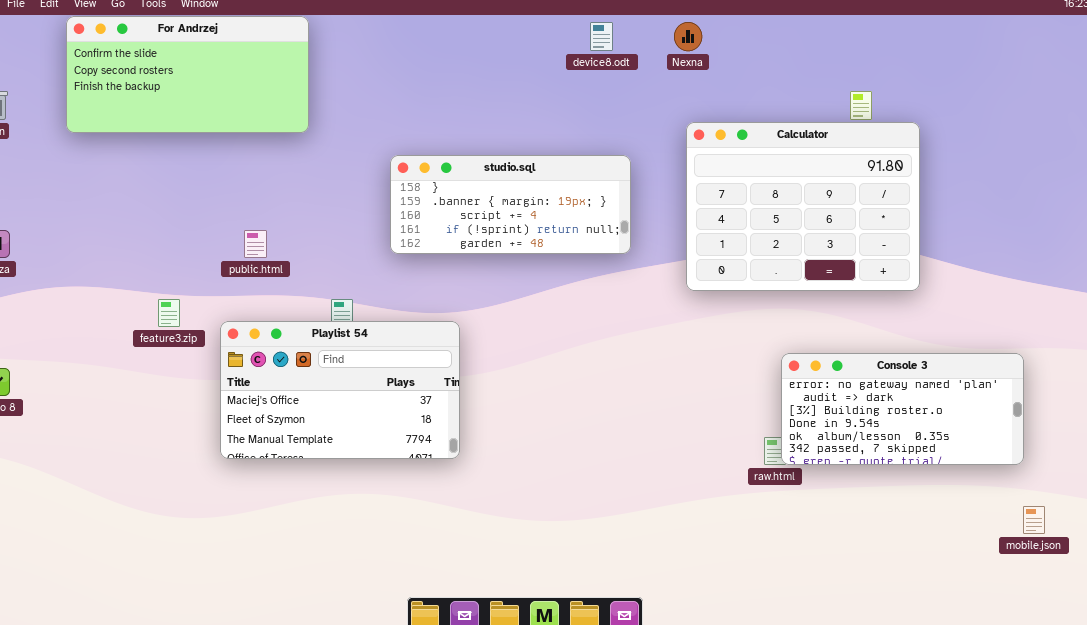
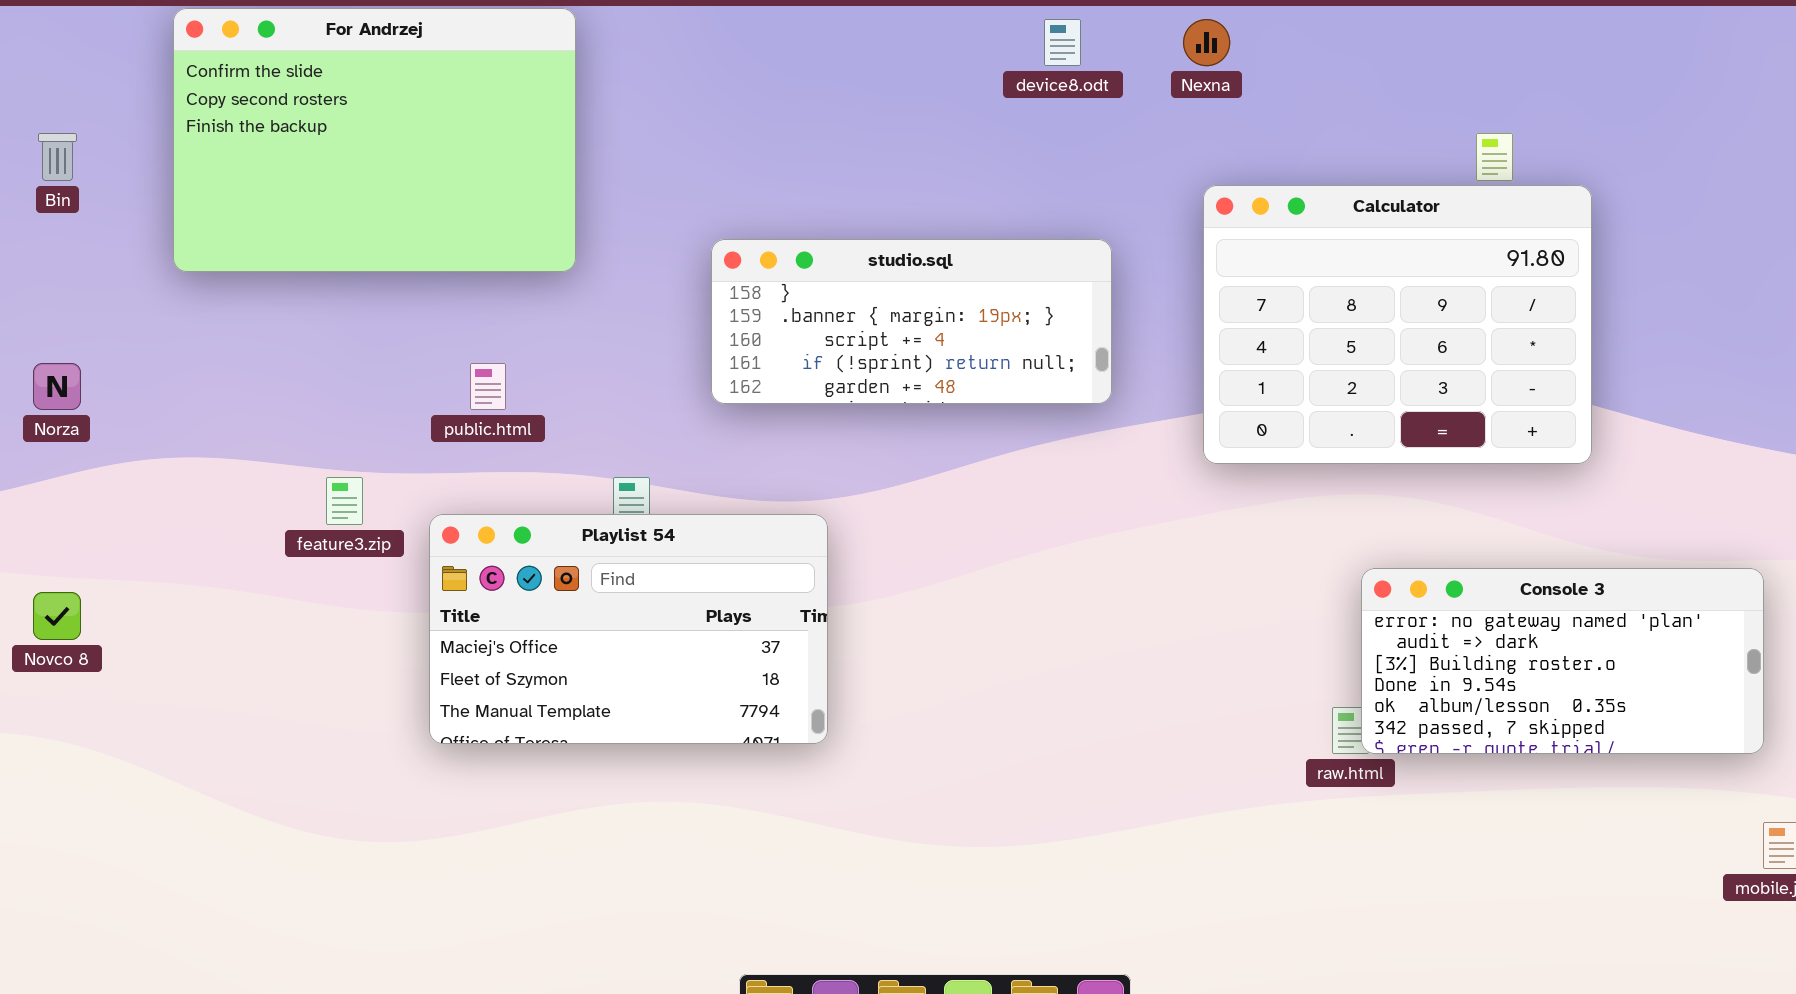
For Andrzej: [66,16,309,133] -> [173,8,576,272], resized

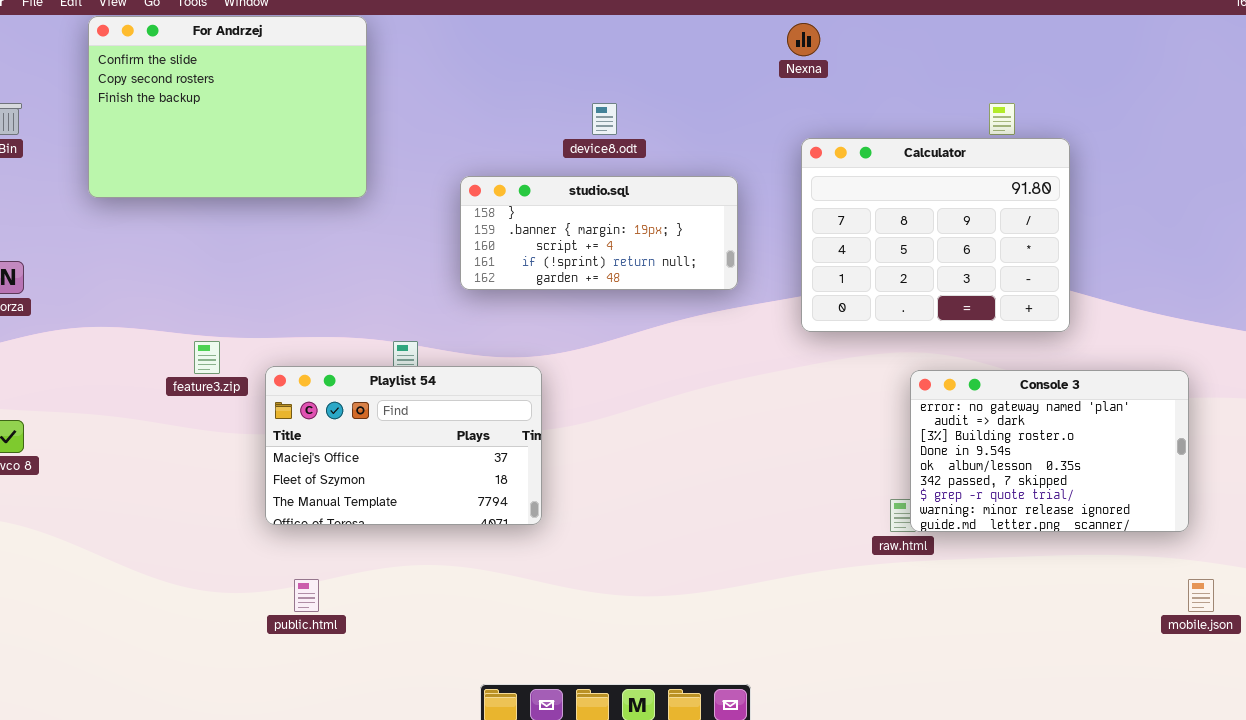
device8.odt: [1044,19,1081,66] -> [592,103,617,135], moved
public.html: [470,363,506,410] -> [294,579,319,612], moved
Console 3: [1361,568,1764,754] -> [910,370,1189,532], resized

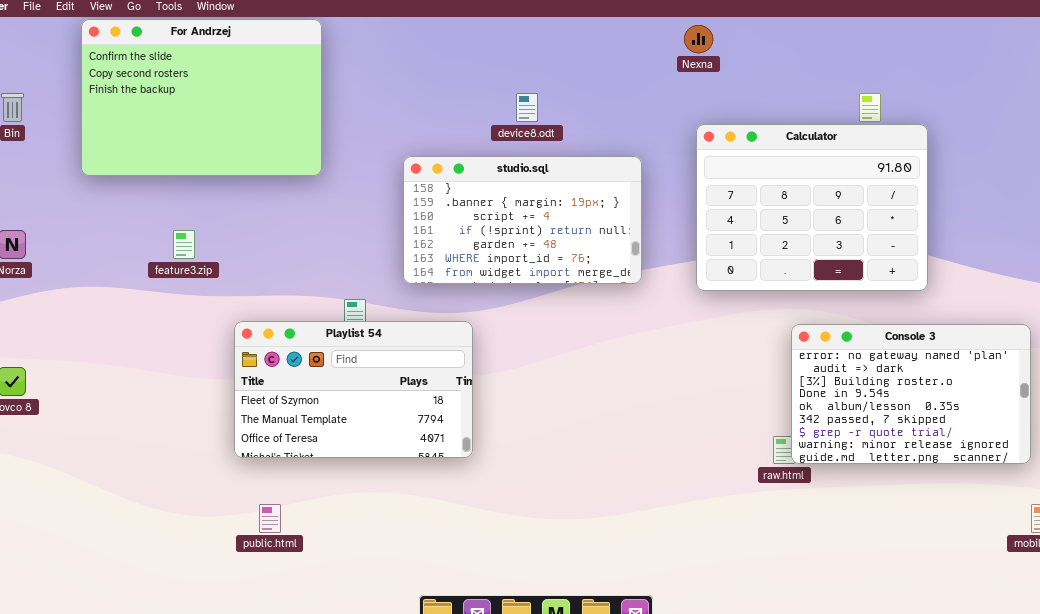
studio.sql: [460,176,738,290] -> [403,156,642,284], resized
feature3.zip: [194,341,220,374] -> [173,230,195,259], moved
Playlist 54: [265,366,542,525] -> [234,321,473,458], scrolled down 1 row

